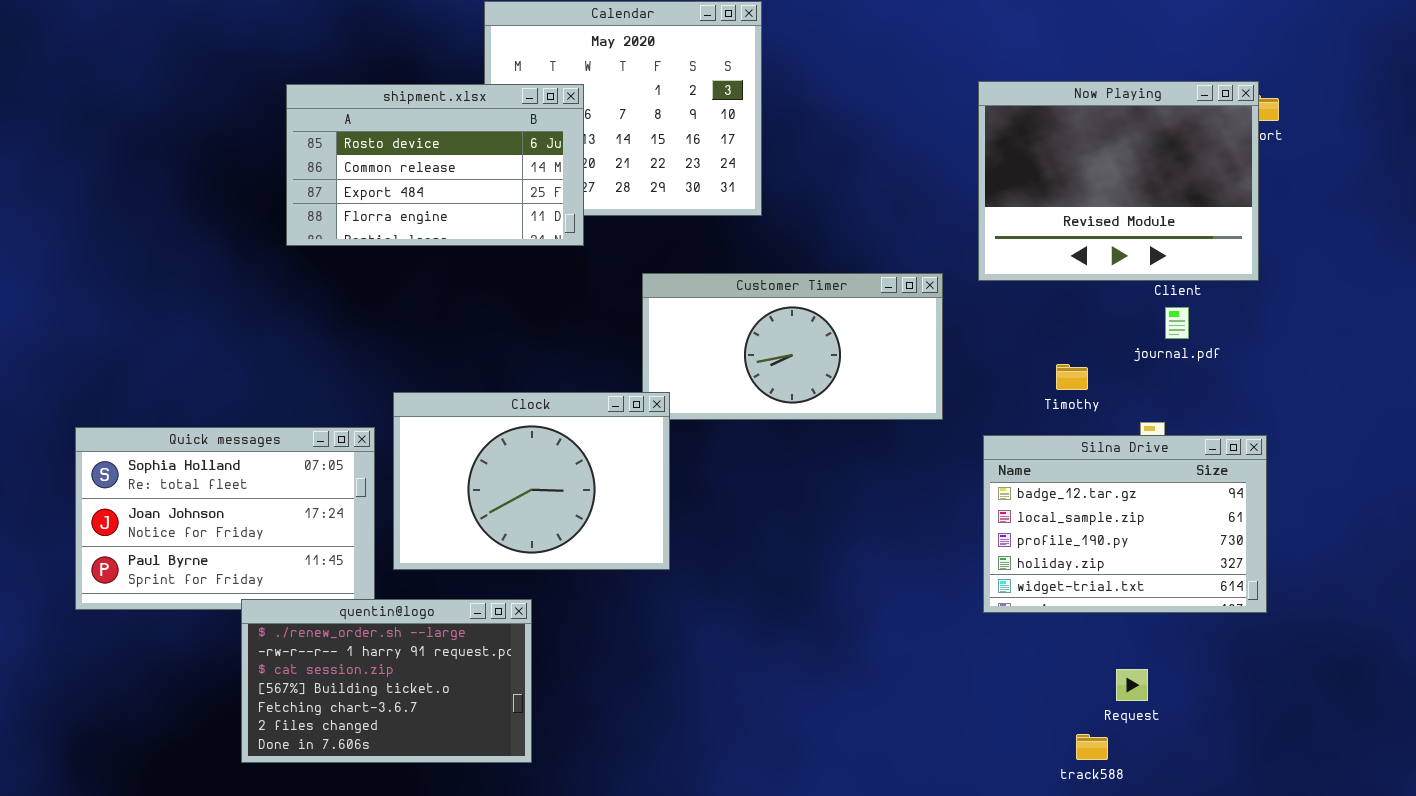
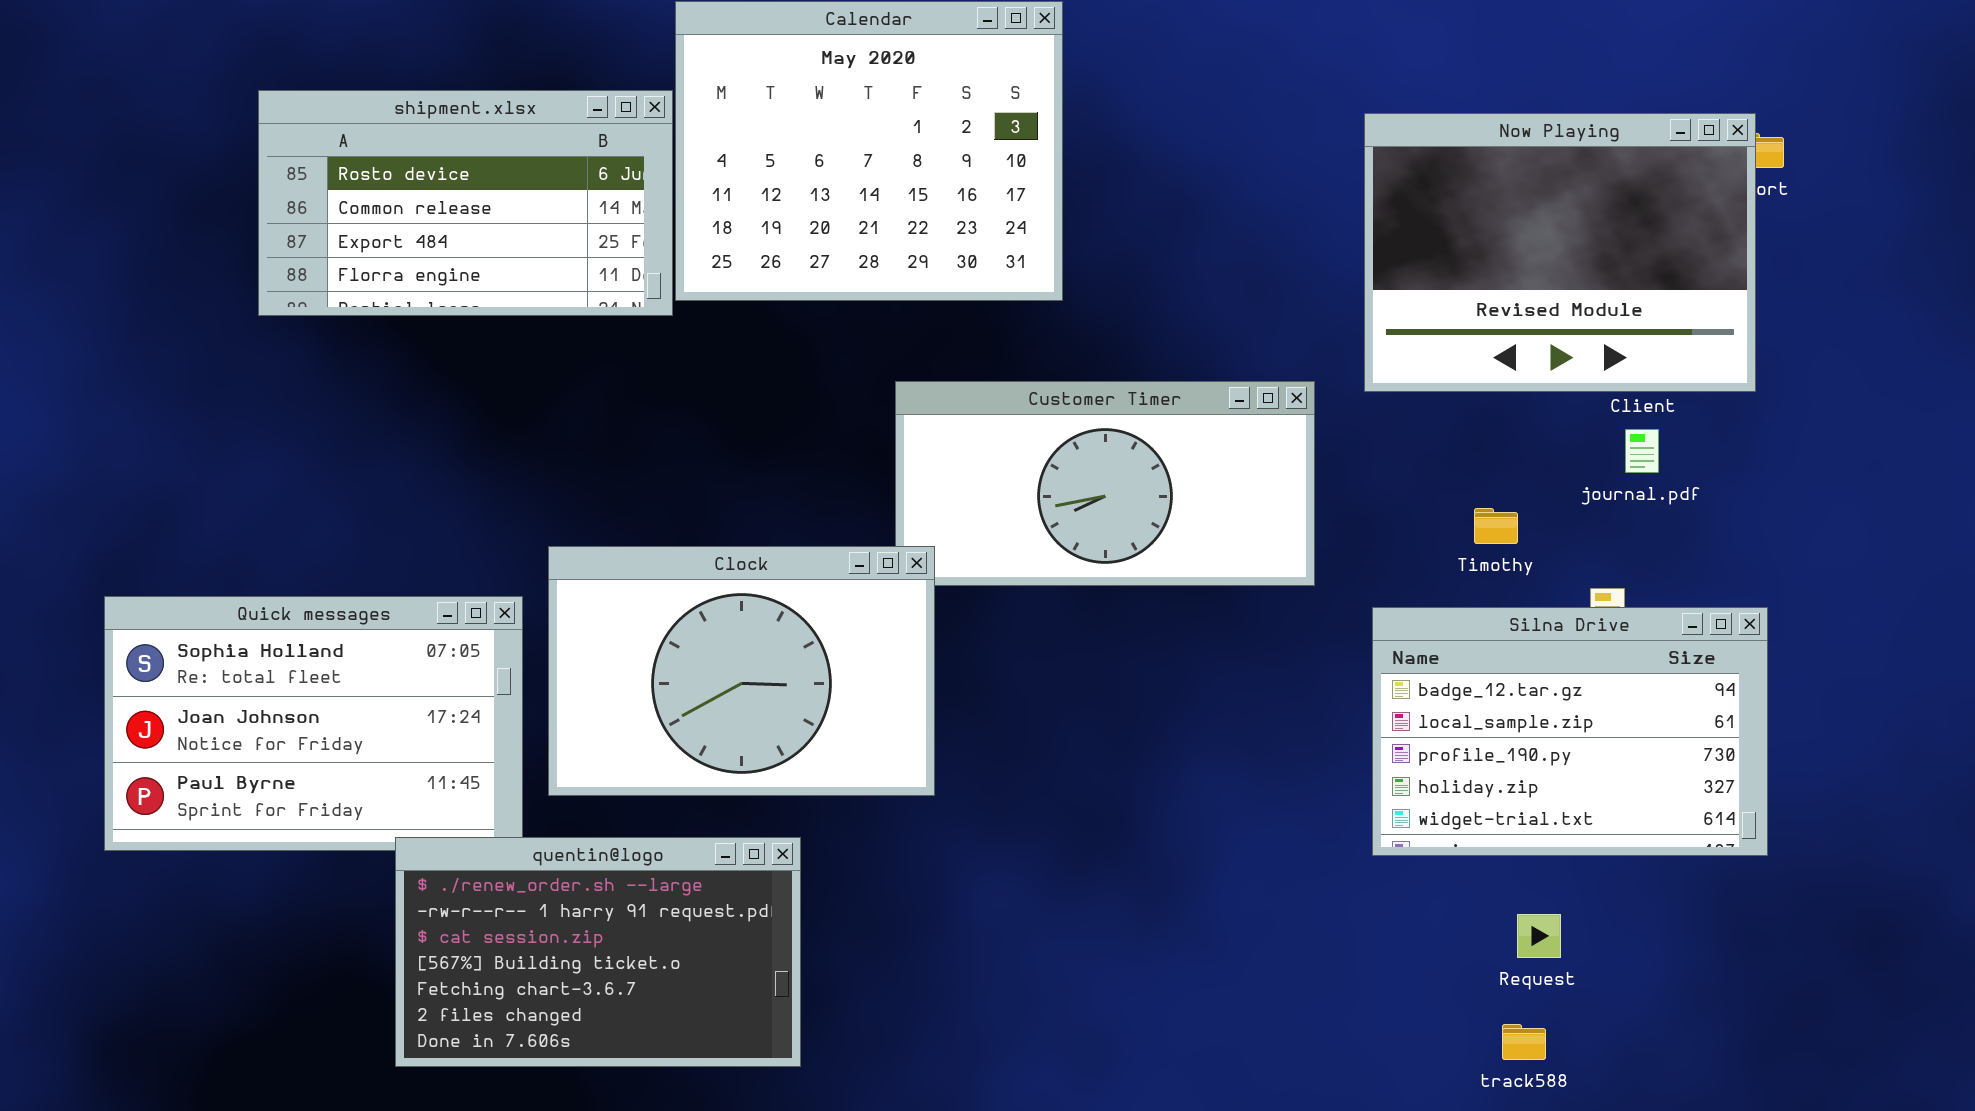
shipment.xlsx: [286,84,584,246] -> [258,90,673,316], moved
quentin@logo: [241,599,532,763] -> [395,837,801,1067], moved
Request: [1116,669,1148,701] -> [1517,914,1561,958], moved

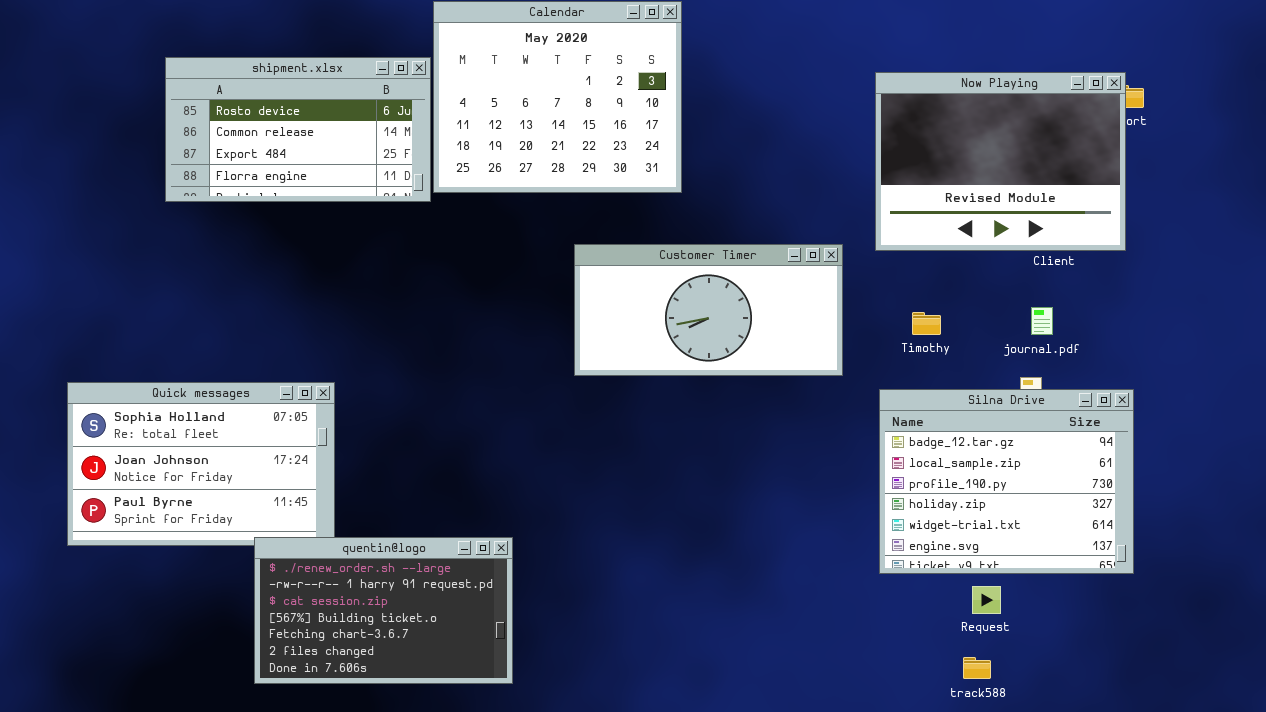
journal.pdf: [1625,429,1659,473] -> [1031,307,1053,335], moved
Timothy: [1474,508,1518,544] -> [912,312,941,335], moved
Clock: [548,546,935,796] -> none, closed
Silna Drive: [1372,607,1768,856] -> [879,389,1134,574], resized

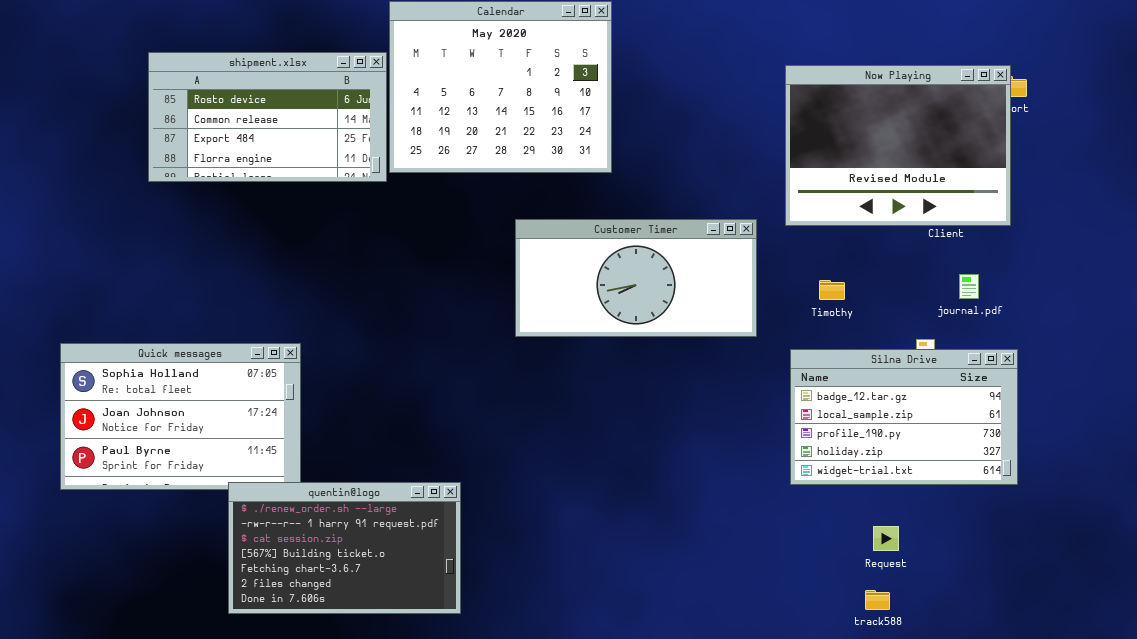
journal.pdf: [1031,307,1053,335] -> [959,274,979,299], moved
Silna Drive: [879,389,1134,574] -> [790,349,1018,485], resized

